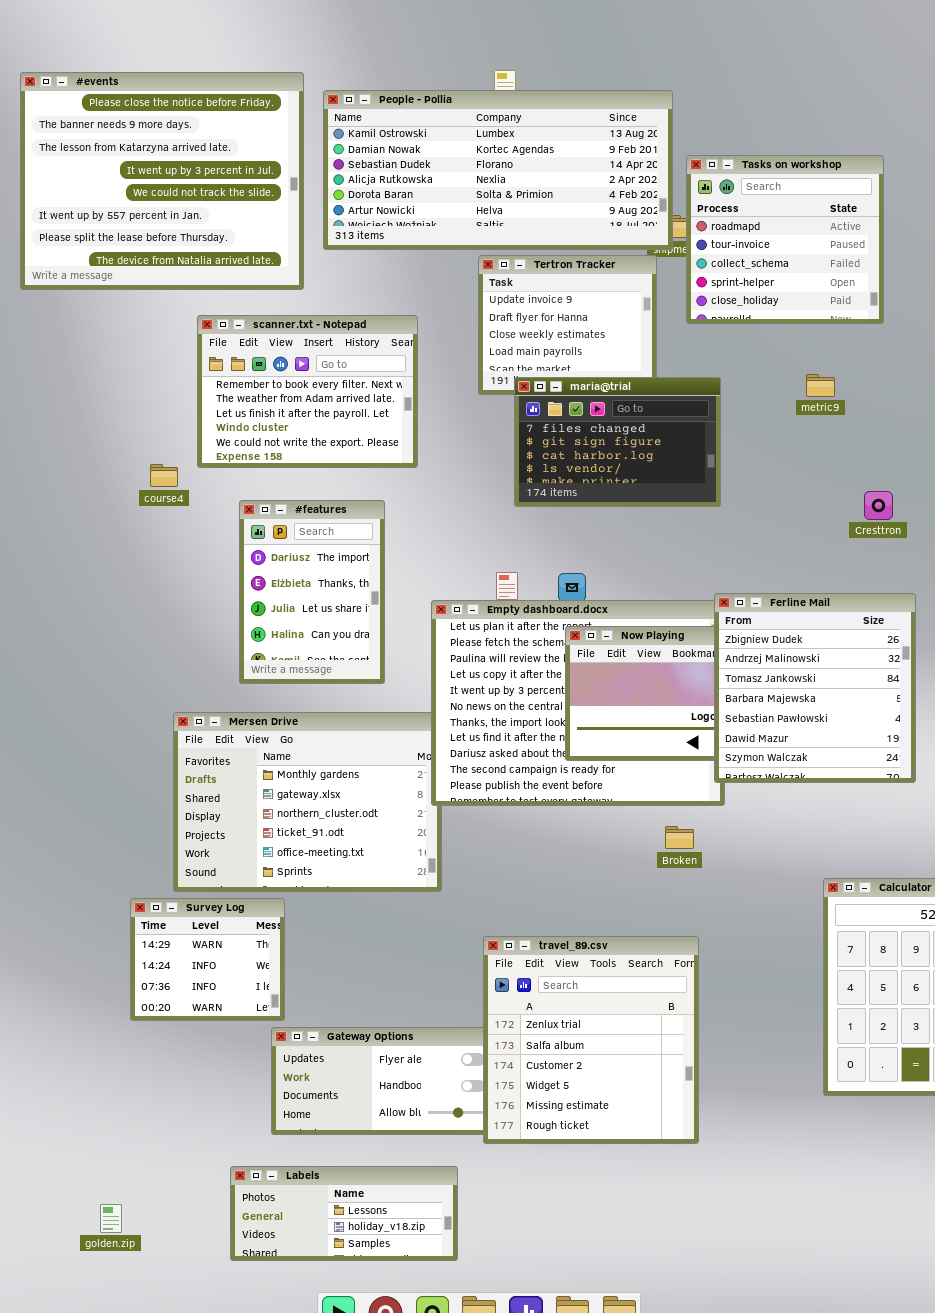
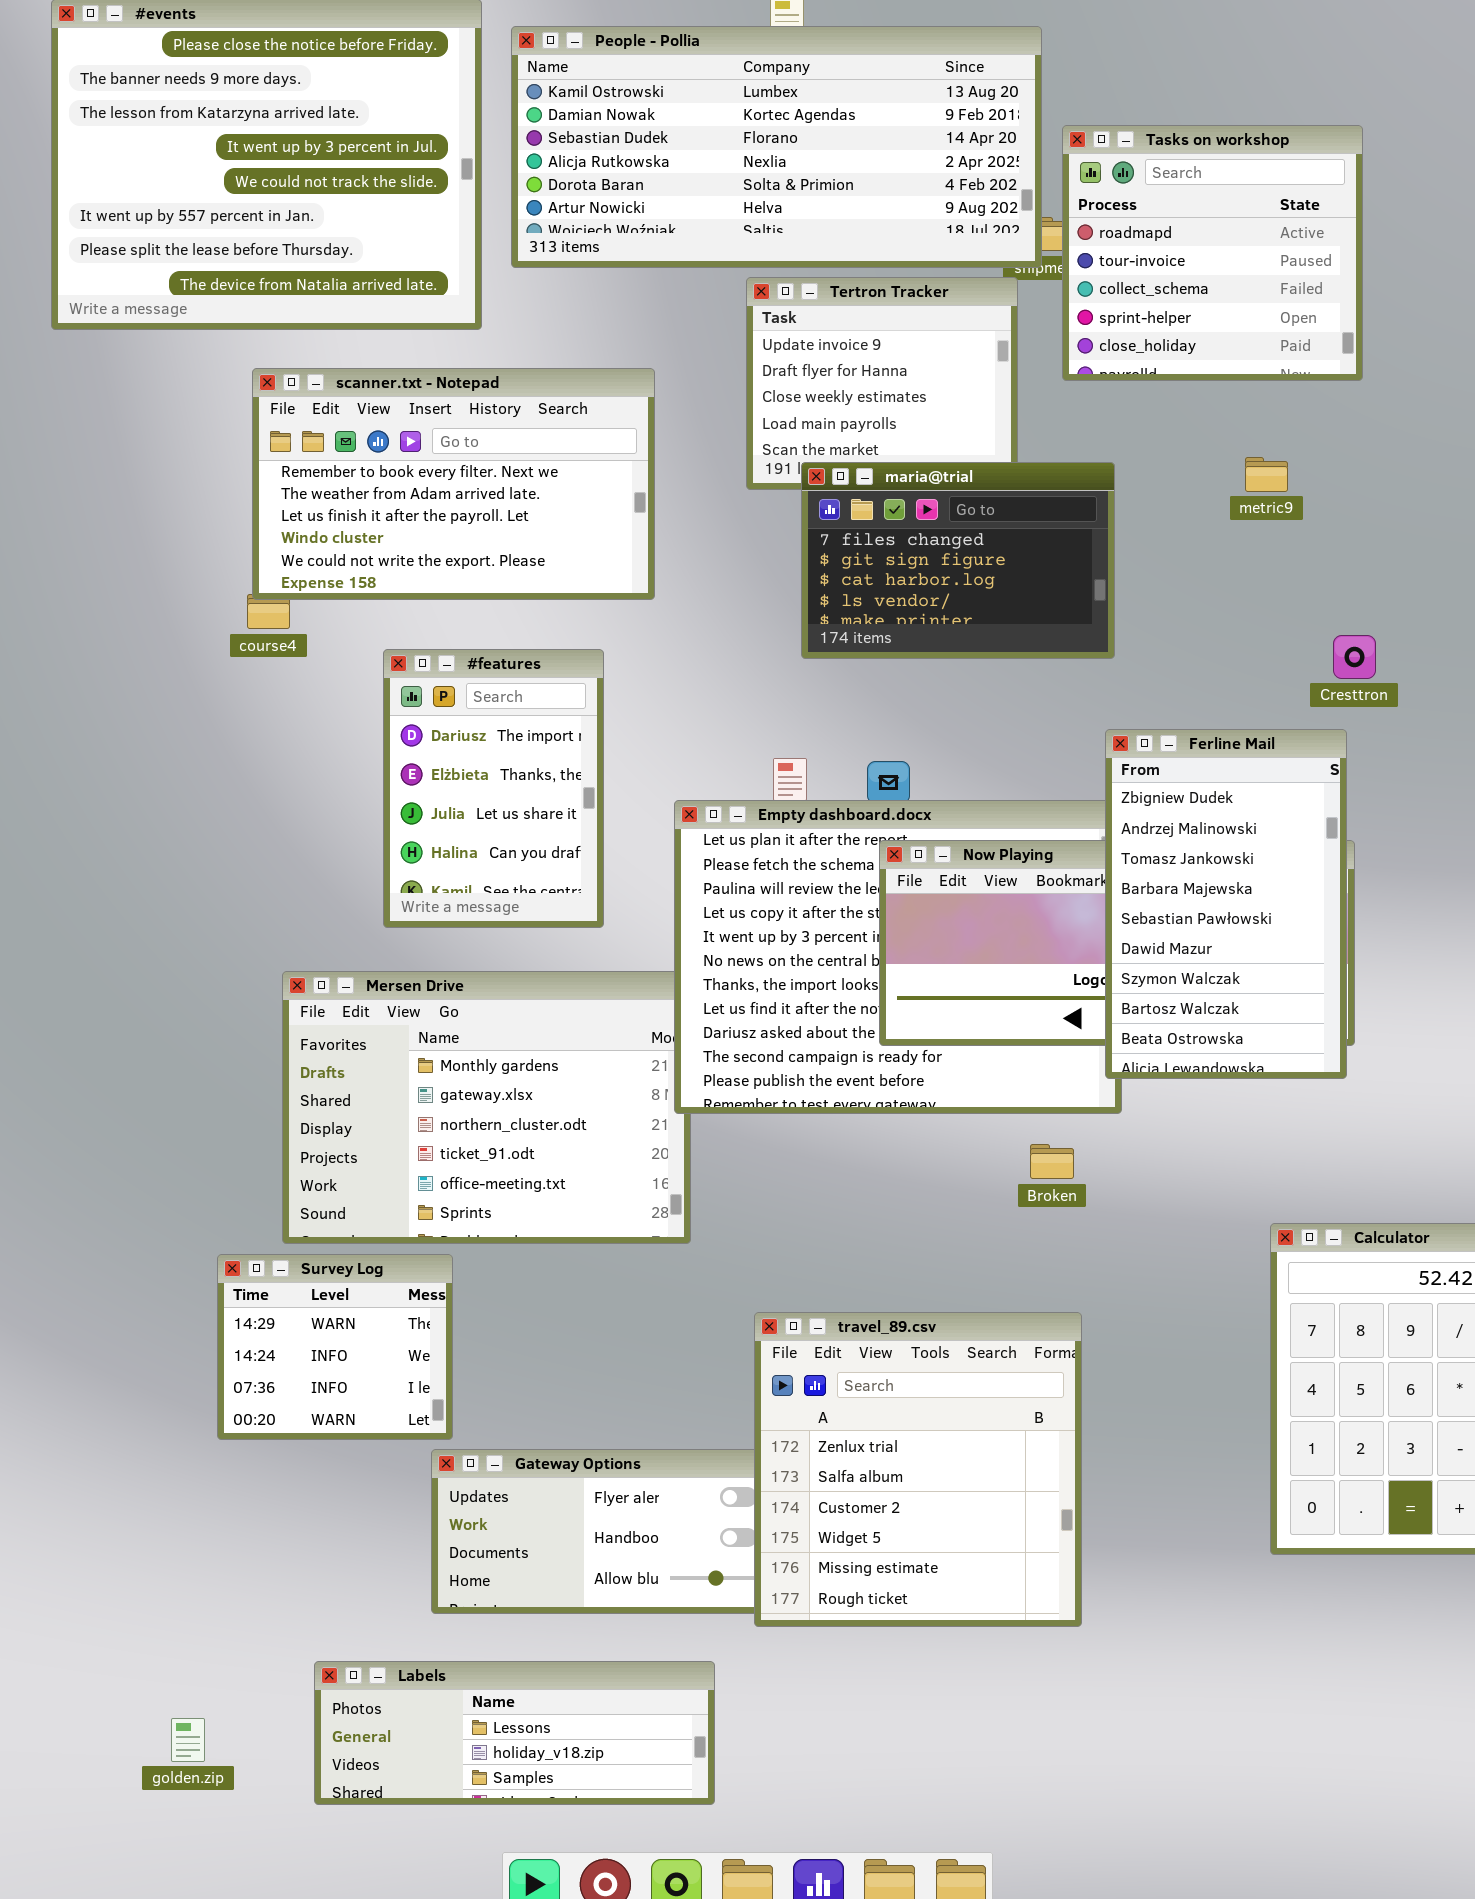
scanner.txt - Notepad: [197,315,418,468] -> [252,368,655,600], resized
Ferline Mail: [714,593,916,783] -> [1105,729,1347,1079], resized
Labels: [230,1166,458,1261] -> [314,1661,715,1805], resized

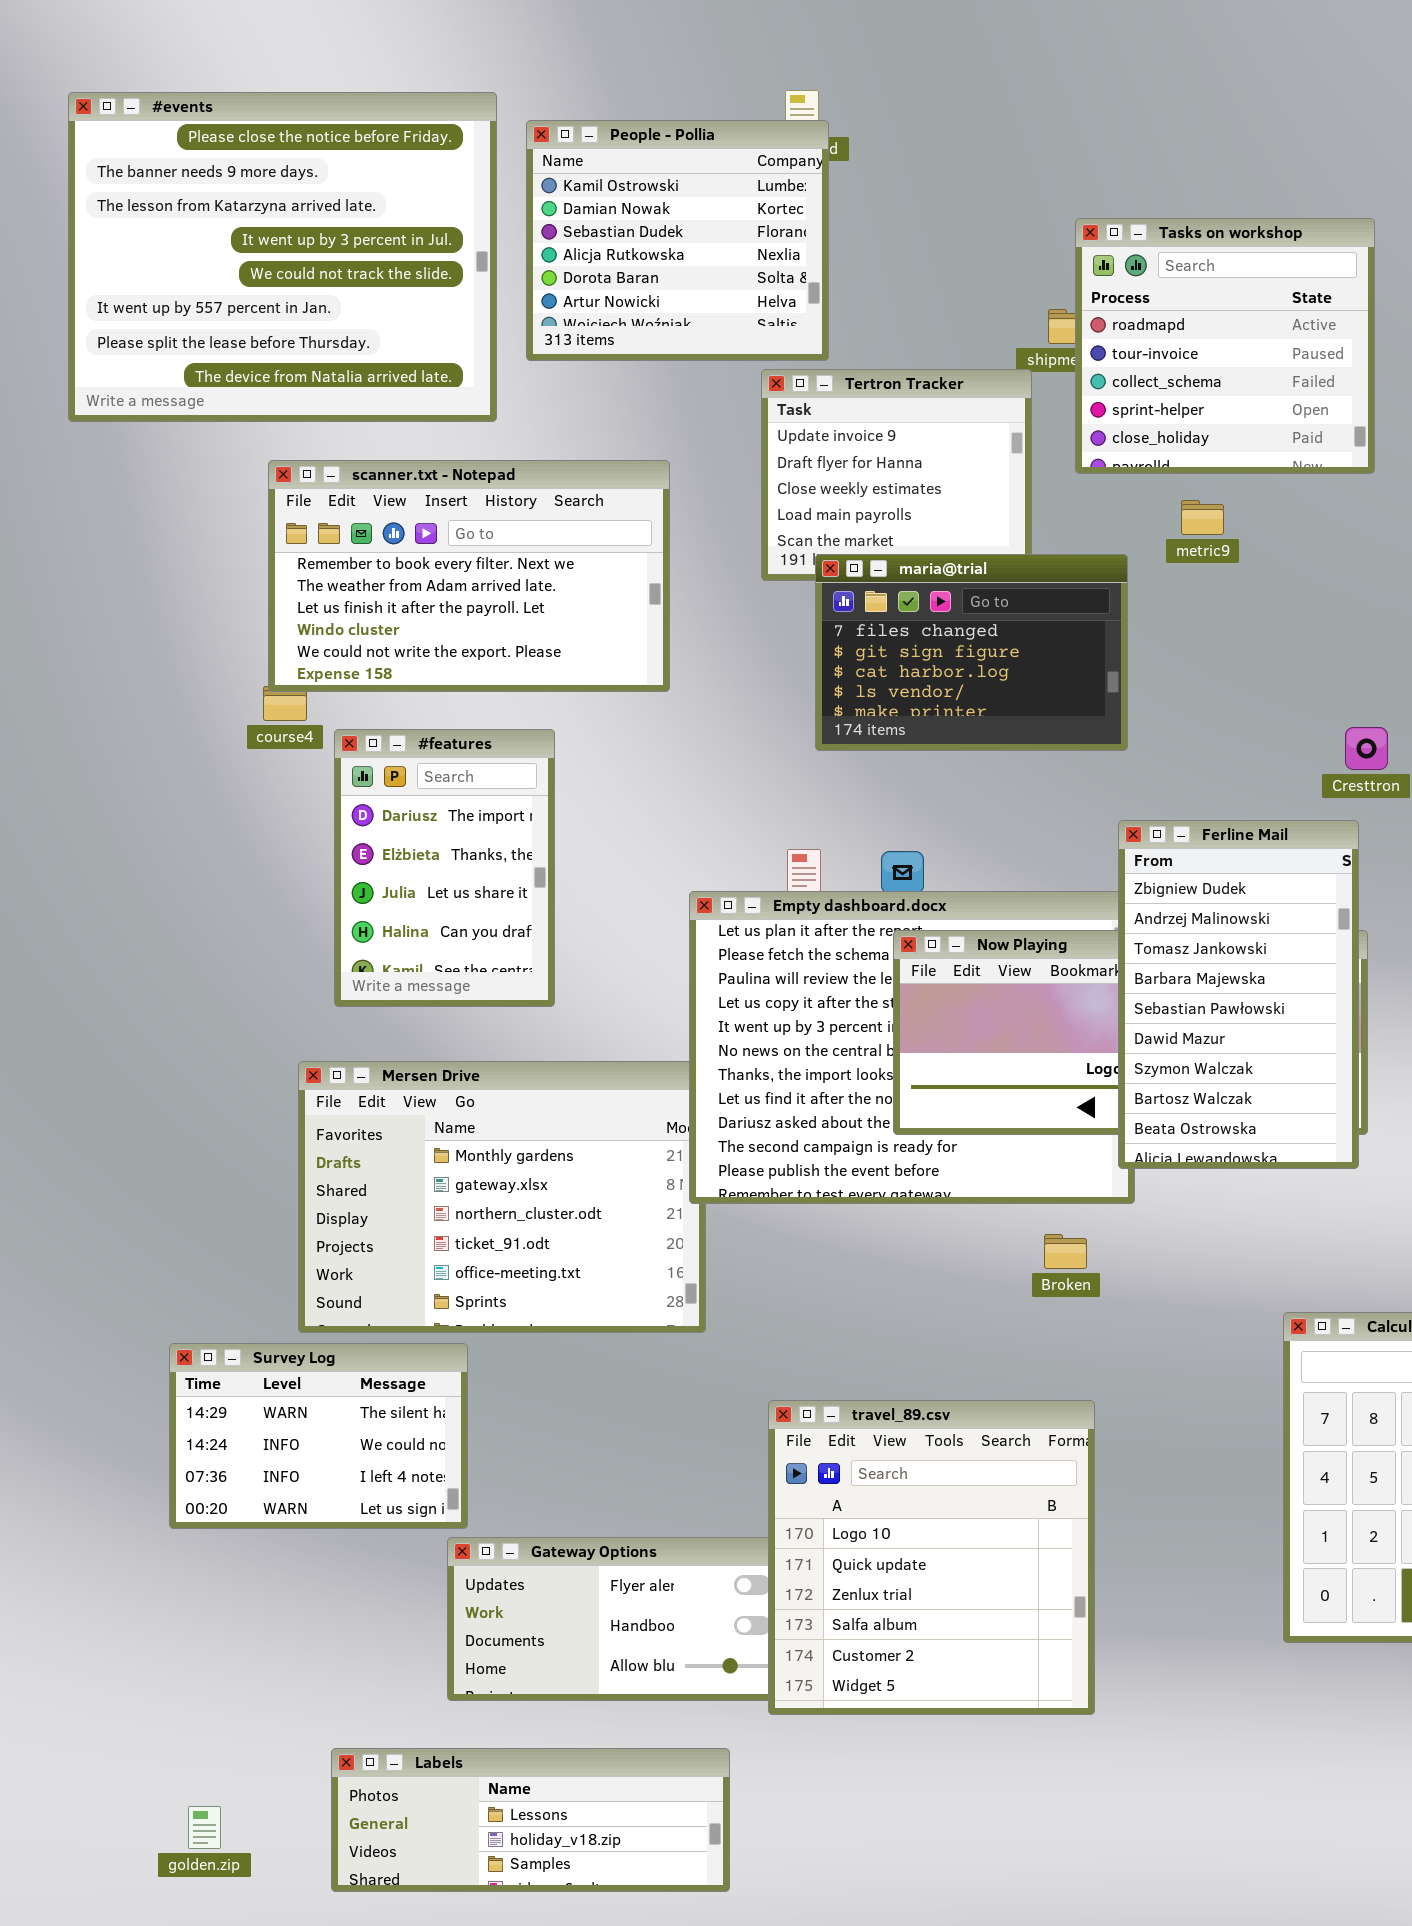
People - Pollia: [511,26,1042,268] -> [526,120,829,361], resized
metric9: [1245,457,1288,492] -> [1181,500,1224,535], moved
#features: [383,649,604,928] -> [334,729,555,1007], moved
Survey Log: [217,1254,453,1440] -> [169,1343,468,1529], resized
travel_89.csv: [754,1312,1082,1627] -> [768,1400,1095,1715], scrolled up 2 rows

